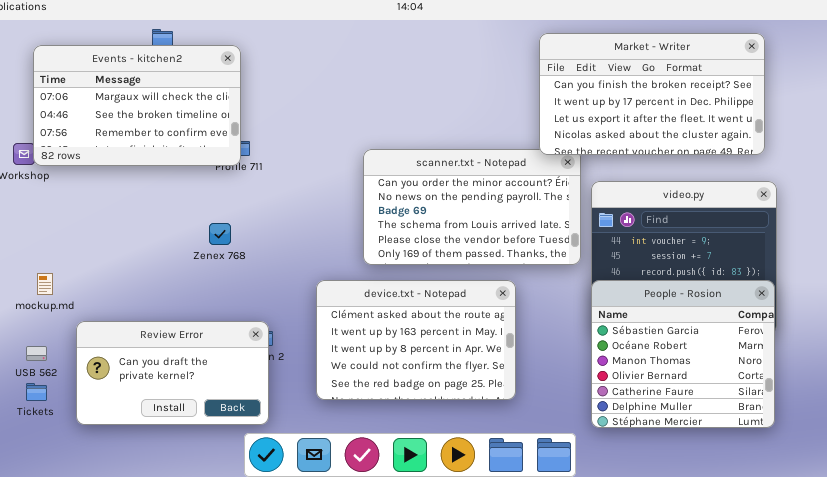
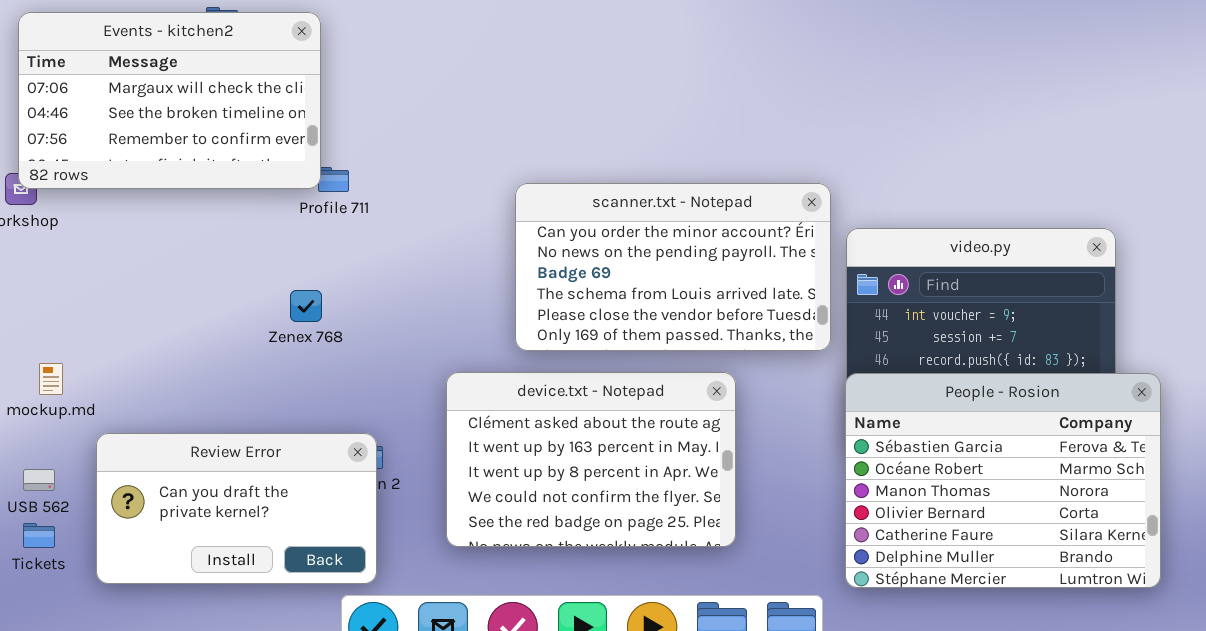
Market - Writer: [539,33,765,155] -> none, closed
Events - kitchen2: [33,45,241,166] -> [18,12,321,189], moved
People - Rosion: [591,280,775,428] -> [845,373,1161,588], resized

